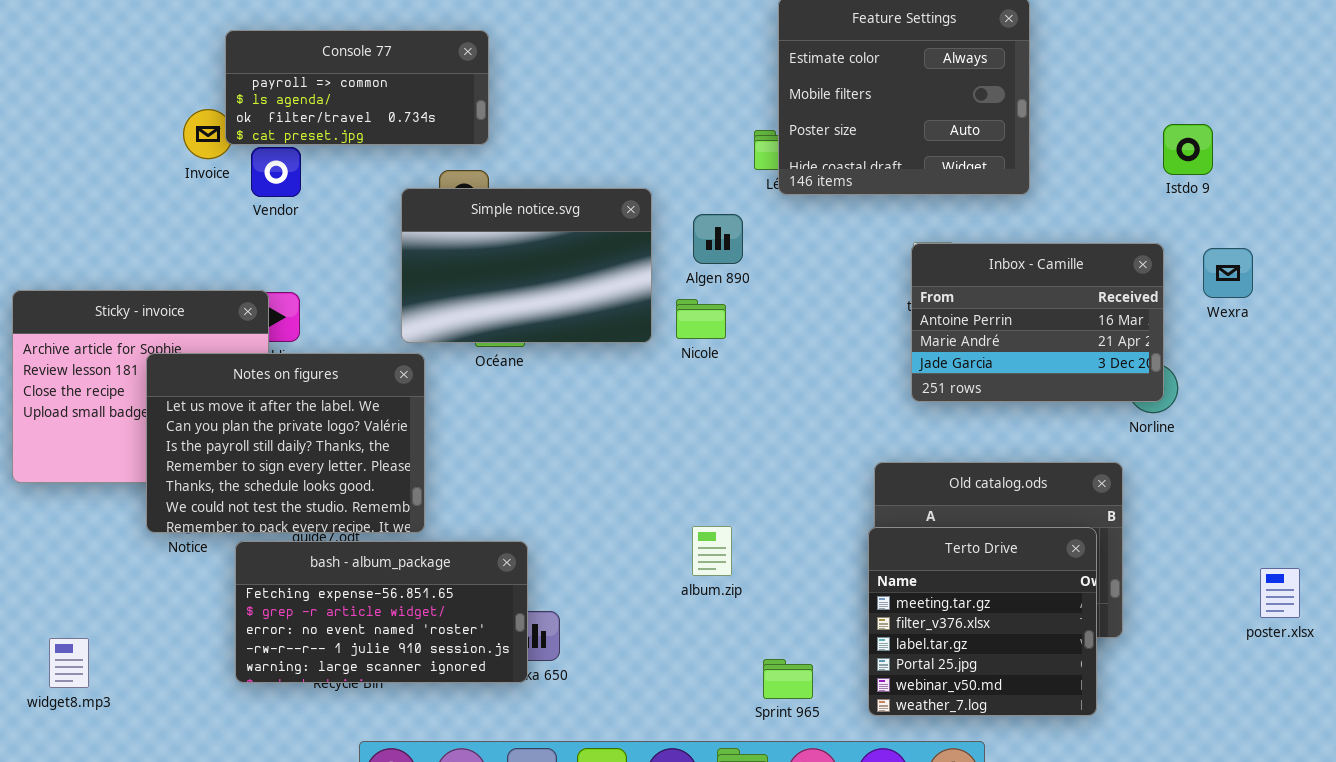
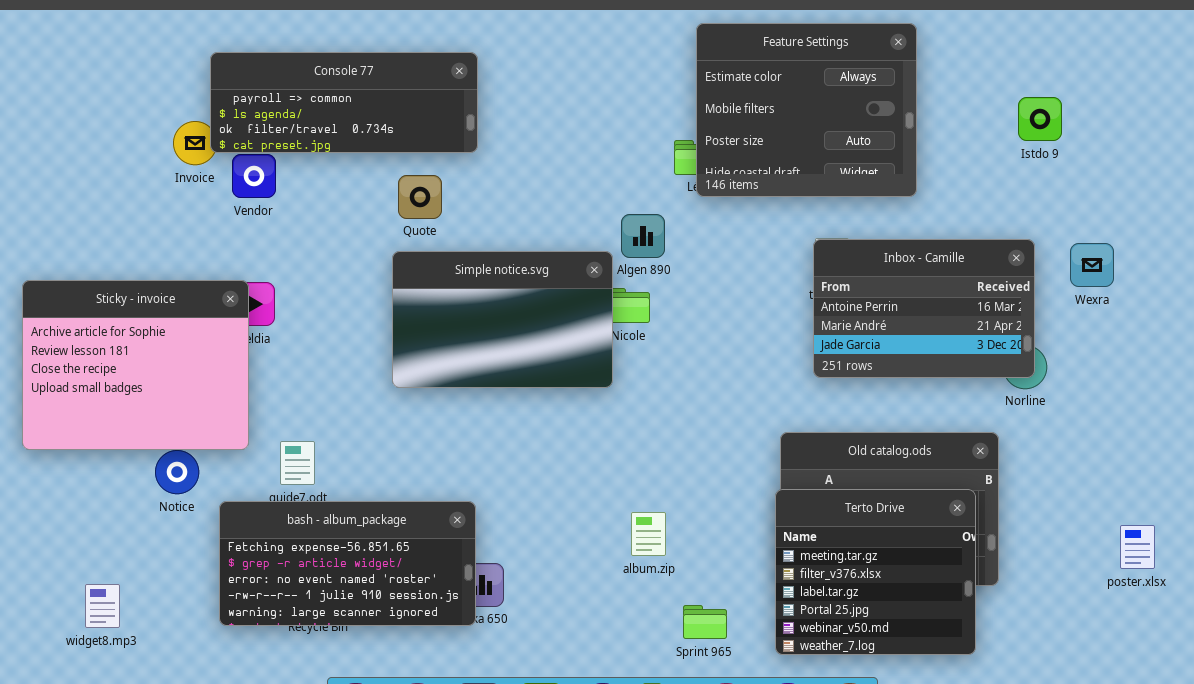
Console 77: [225,30,489,145] -> [210,52,478,153], resized
Istdo 9: [1163,124,1213,175] -> [1018,97,1062,141], moved
Simple notice.svg: [401,188,652,343] -> [392,251,613,388], moved
Notes on figures: [146,353,425,533] -> none, closed
album.zip: [692,526,732,576] -> [631,512,666,556], moved
widget8.mp3: [49,638,89,688] -> [85,584,120,628], moved

